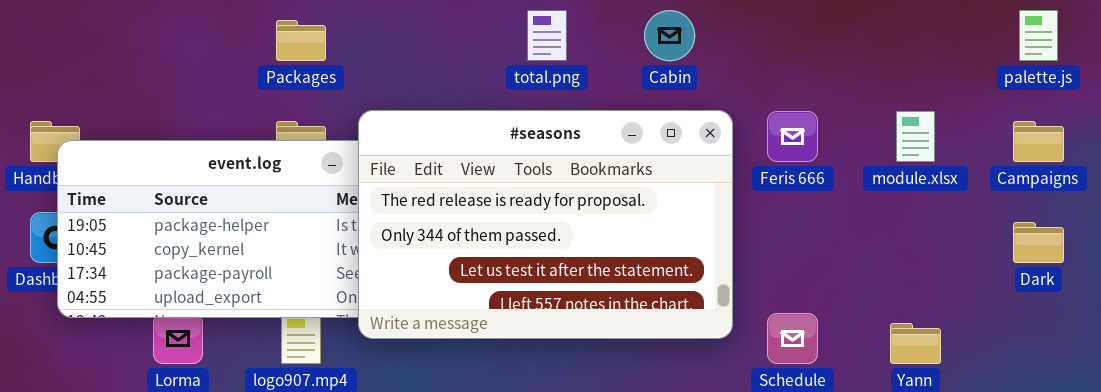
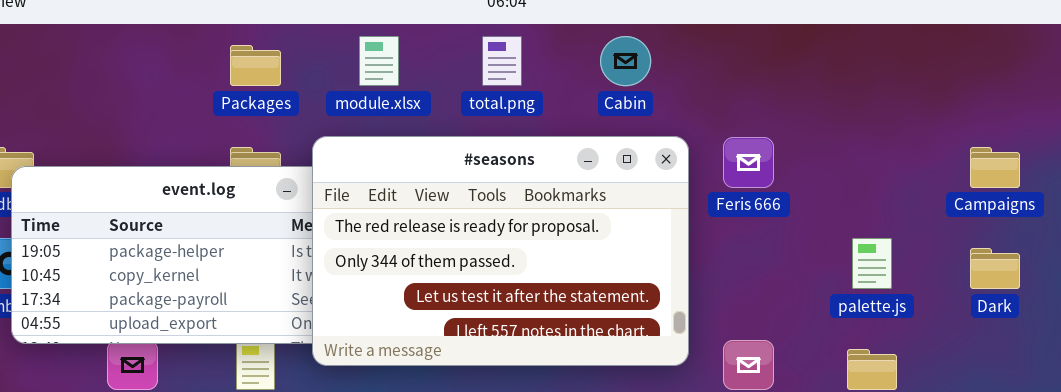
palette.js: [1019,10,1058,61] -> [852,238,892,289], moved
module.xlsx: [896,111,935,162] -> [359,36,399,86], moved

